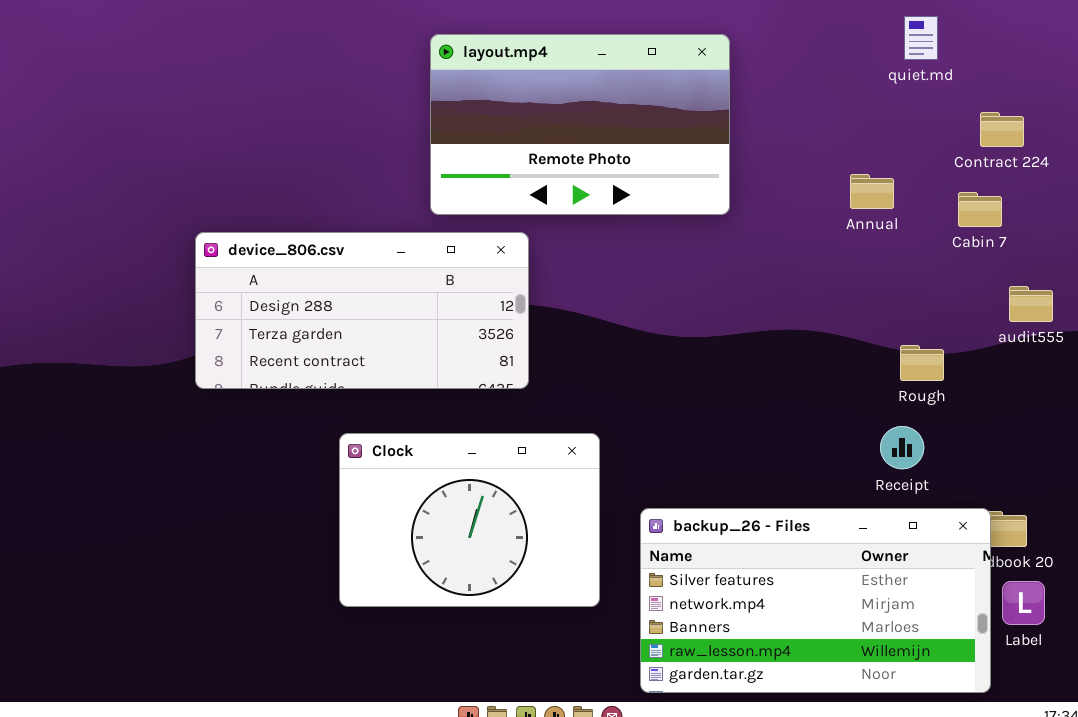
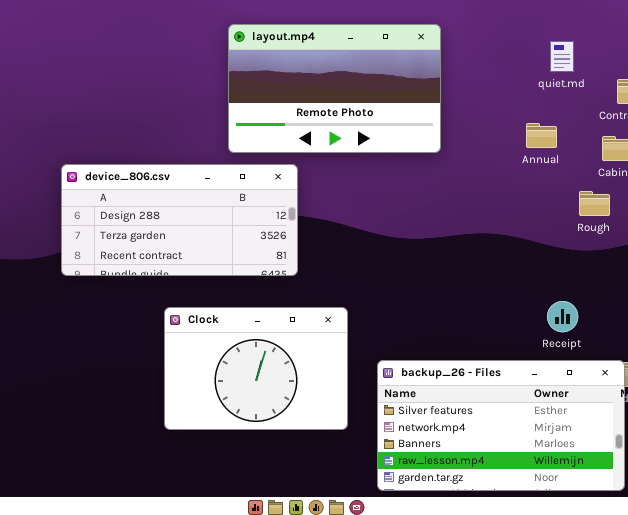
quiet.md: [904,16,938,60] -> [550,41,574,72], moved
Rough: [900,345,944,381] -> [579,191,610,216], moved

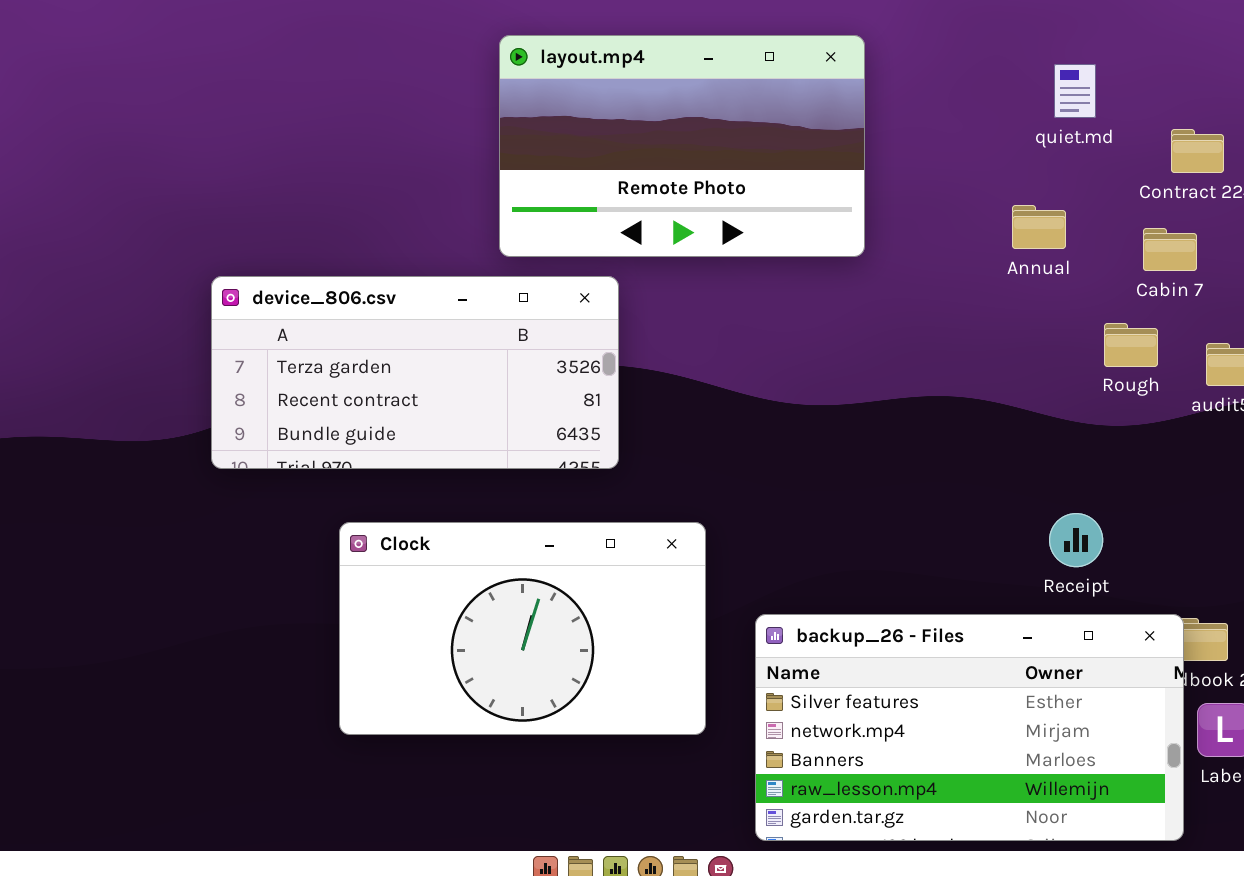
device_806.csv: [61,164,298,276] -> [211,276,619,469], scrolled down 1 row
Clock: [164,307,348,430] -> [339,522,706,735], resized

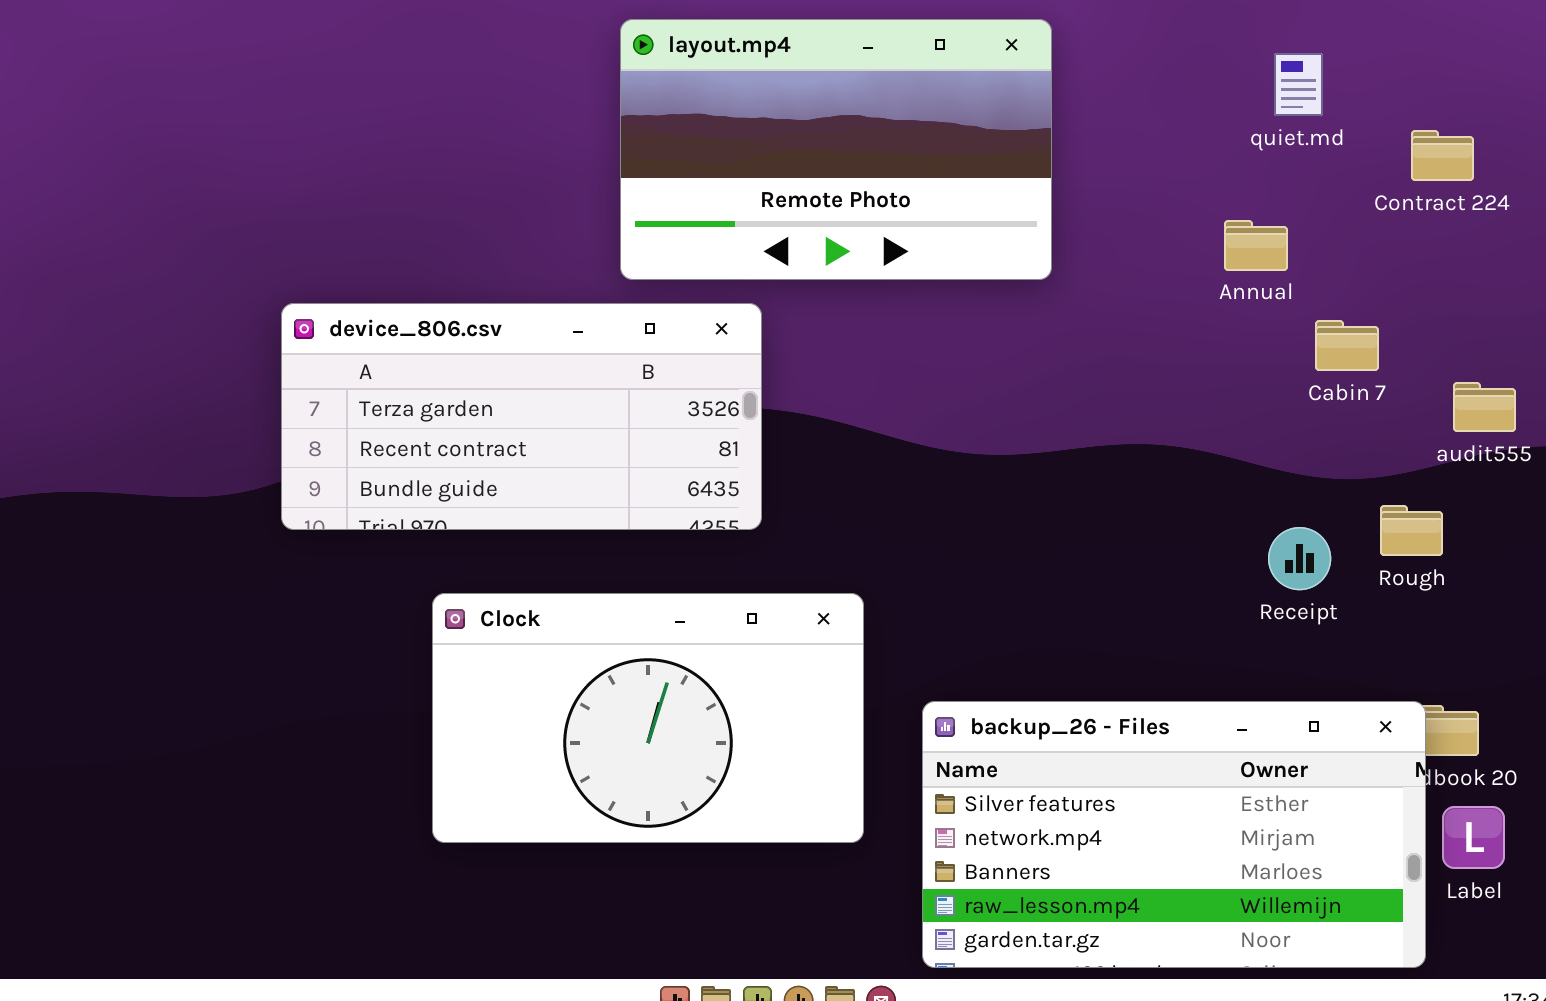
Cabin 7: [1143,228,1197,271] -> [1315,320,1379,371], moved
Rough: [1104,323,1158,367] -> [1380,505,1443,556], moved
Receipt: [1049,513,1103,567] -> [1268,527,1331,590], moved

